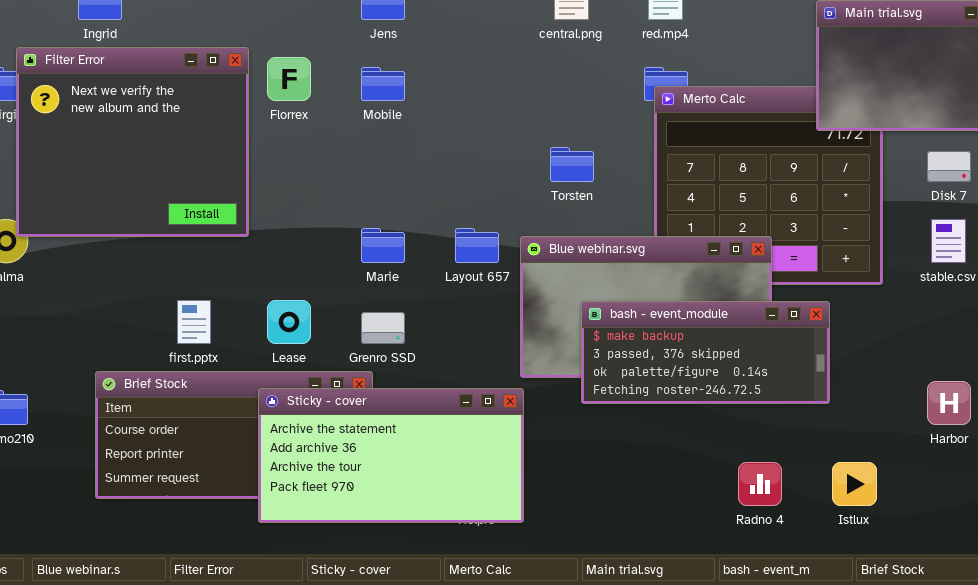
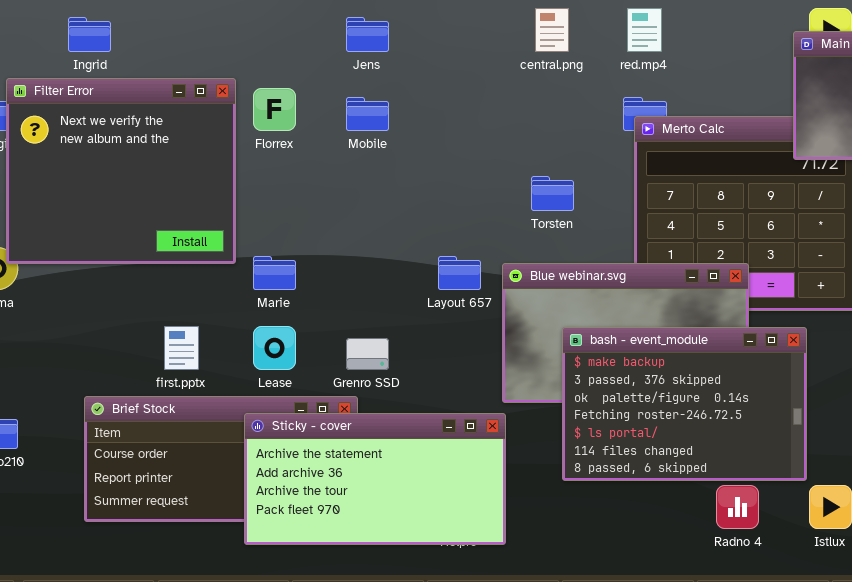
Marie: [361,228,405,263] -> [253,256,296,290], moved
bash - event_module: [581,301,830,404] -> [562,327,807,481], resized

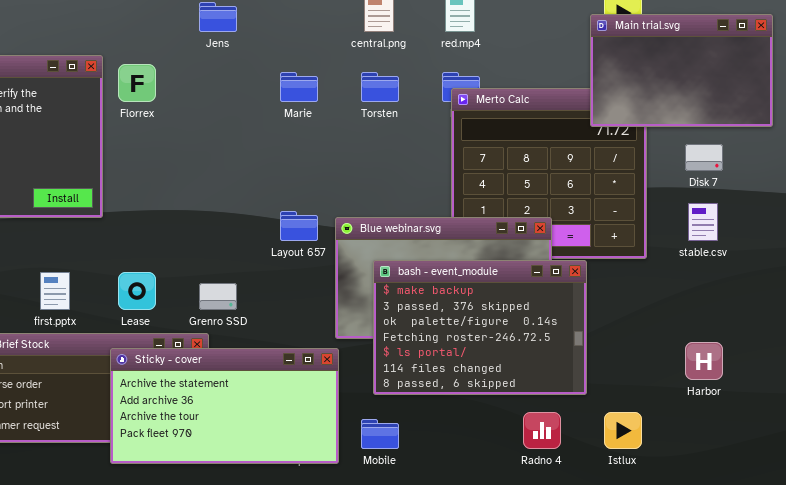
Mobile: [346,97,389,131] -> [361,419,399,449], moved
Torsten: [531,176,574,211] -> [361,72,399,102], moved
Marie: [253,256,296,290] -> [280,72,318,102], moved
bash - event_module: [562,327,807,481] -> [373,260,587,395], moved

